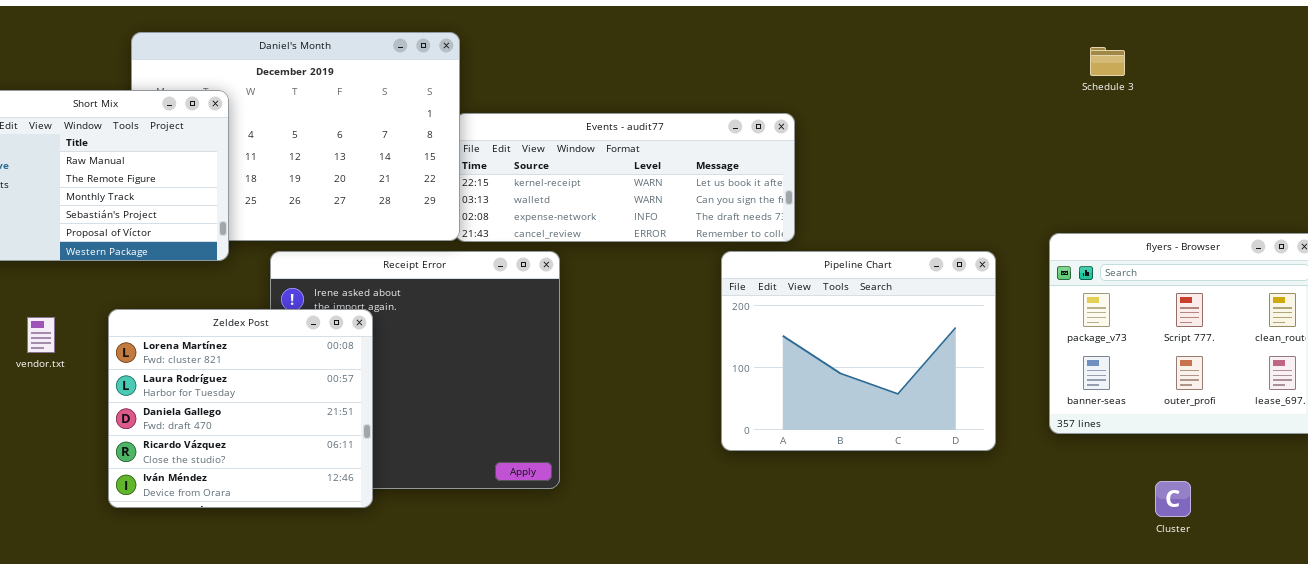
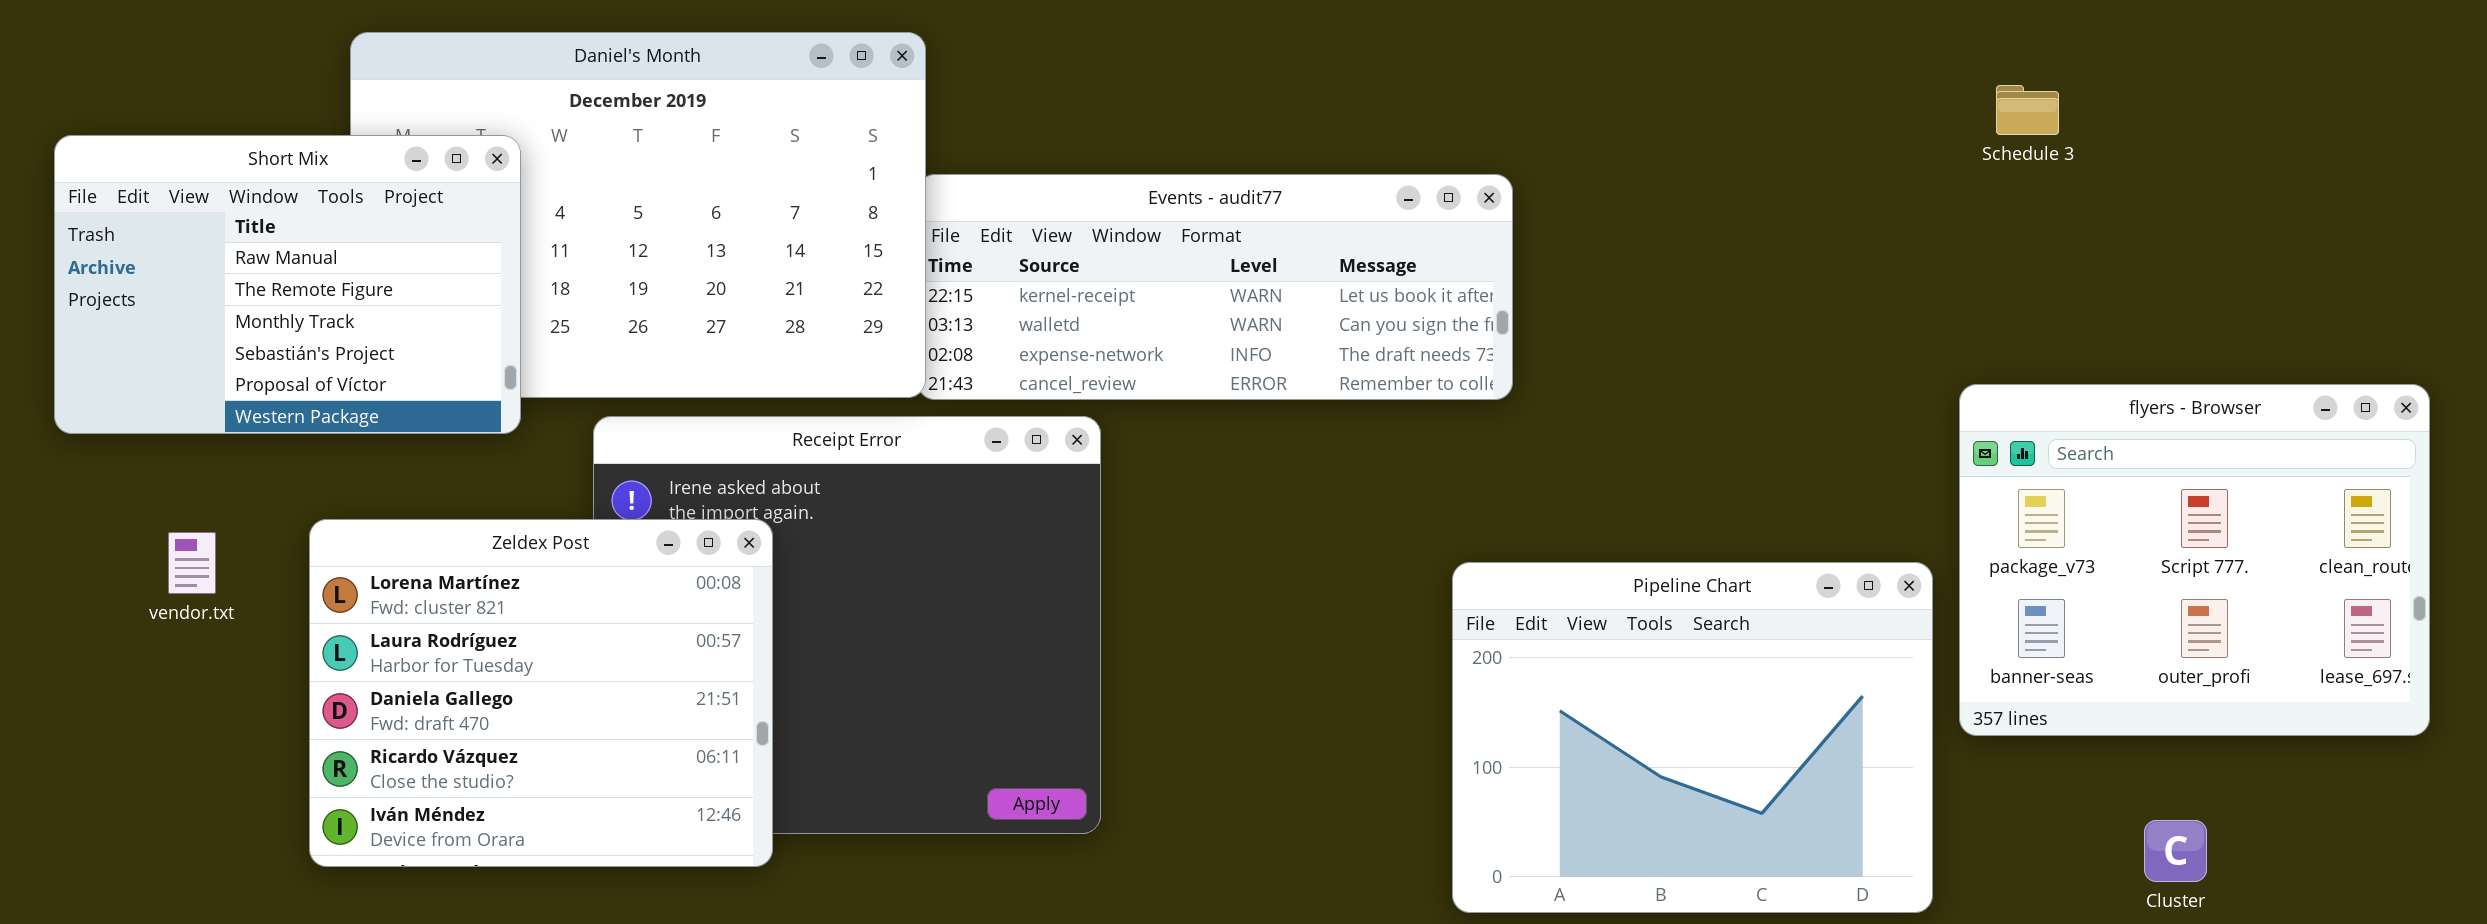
Schedule 3: [1090,47,1125,76] -> [1996,85,2059,135], moved
Pipeline Chart: [721,251,996,451] -> [1452,562,1933,913], moved

